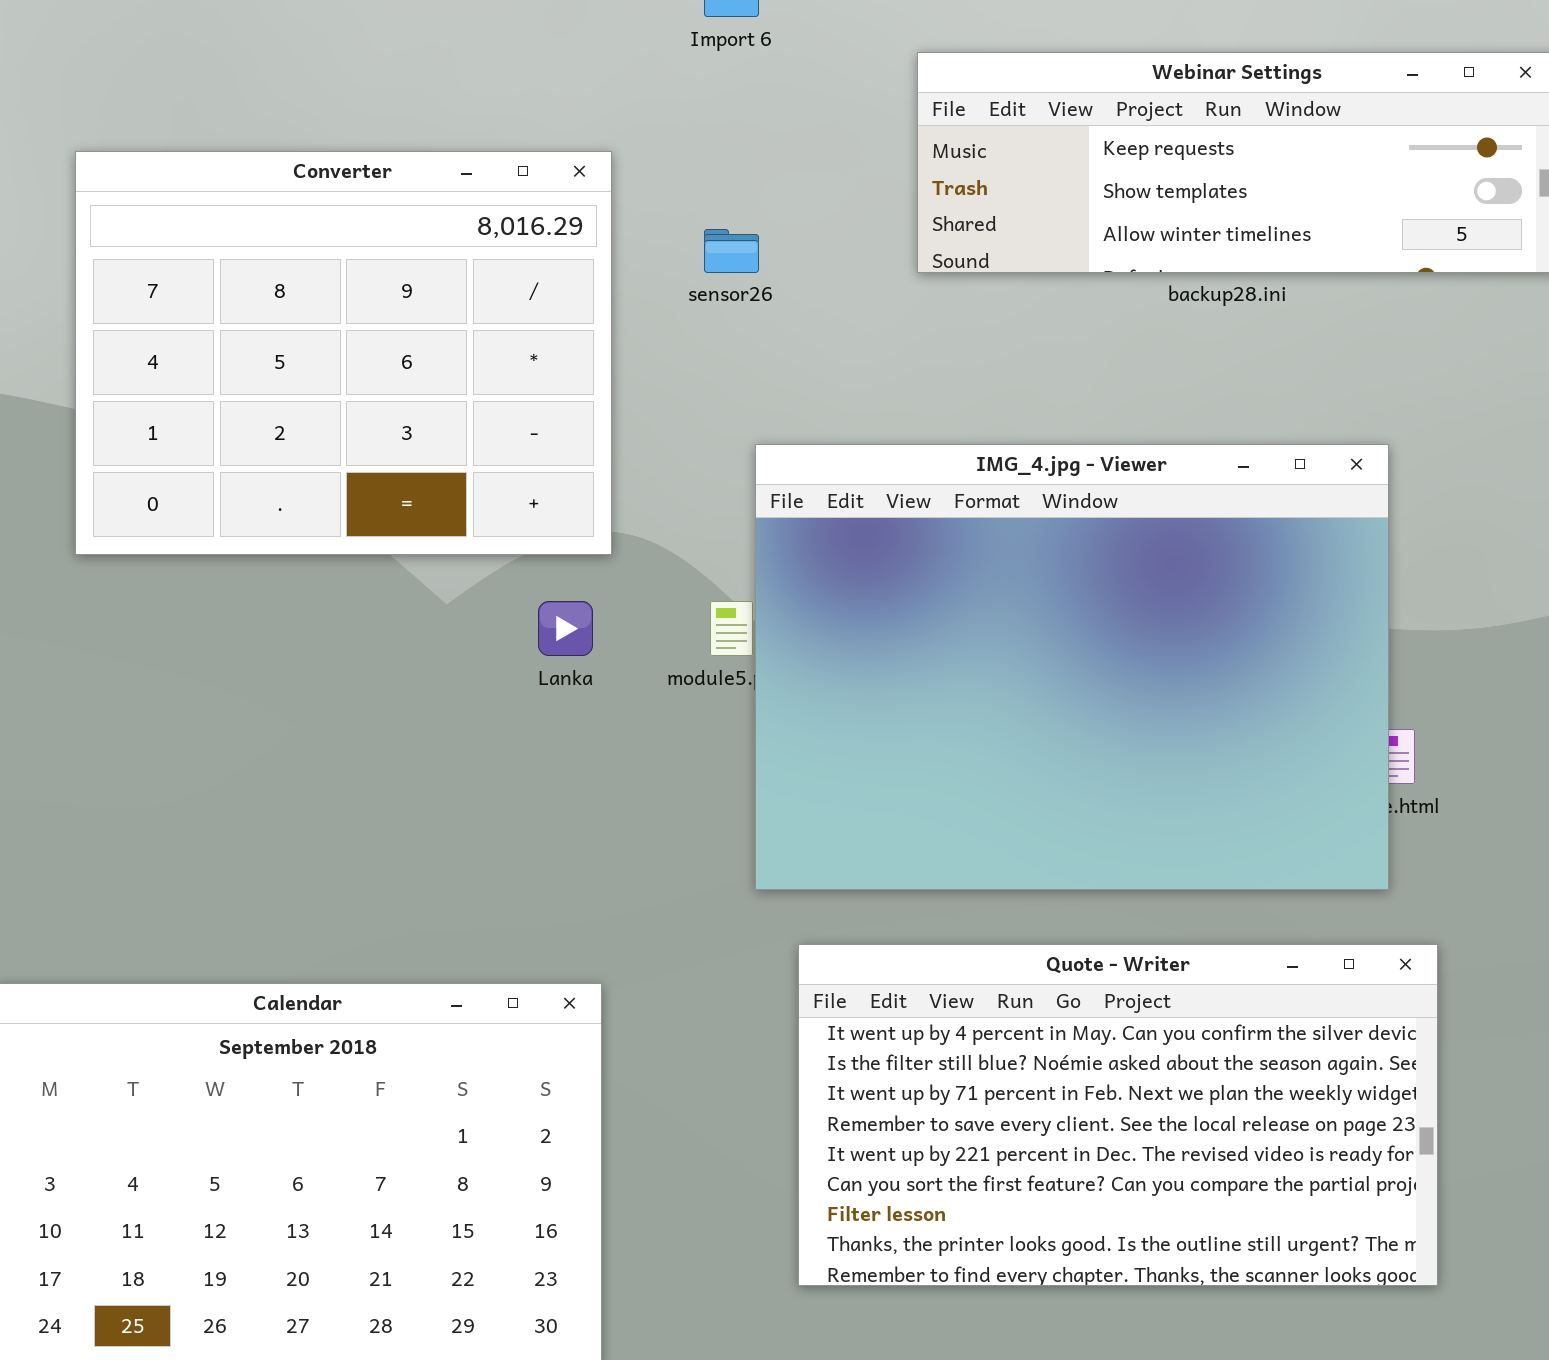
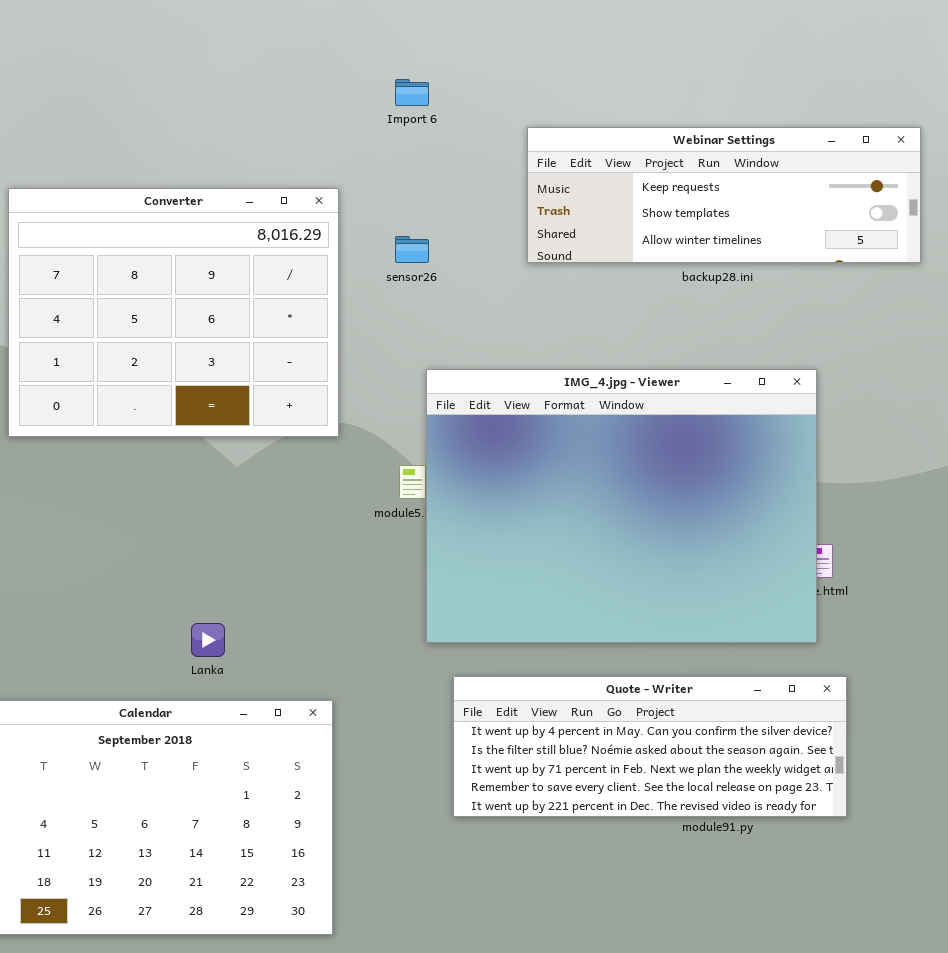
Lanka: [538,601,593,656] -> [191,623,225,657], moved
Quote - Writer: [798,944,1438,1286] -> [453,676,847,817], resized

